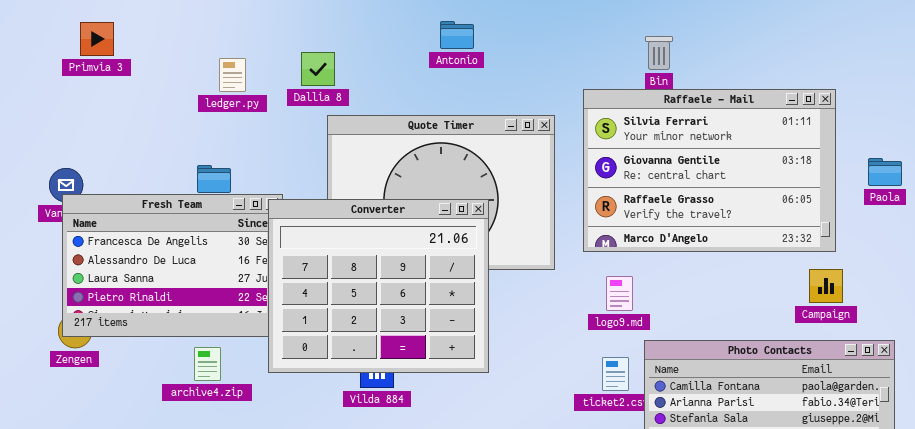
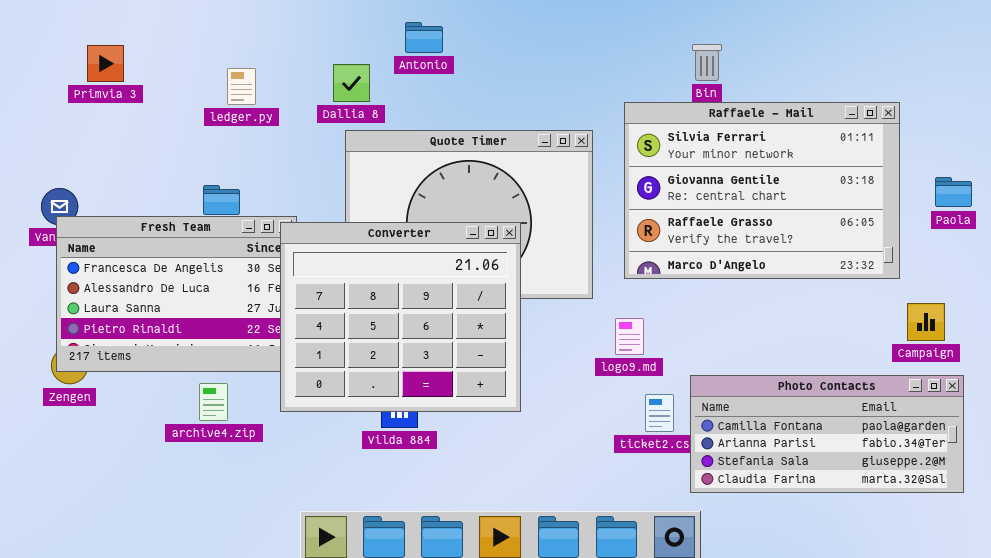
Antonio: [440,21,474,49] -> [405,22,443,53], moved
Primvia 3: [80,22,114,56] -> [87,45,124,82], moved
Dallia 8: [301,52,335,86] -> [333,64,370,102], moved
Campaign: [809,269,843,303] -> [907,303,945,341], moved
logo9.md: [606,276,633,311] -> [615,318,644,355], moved

